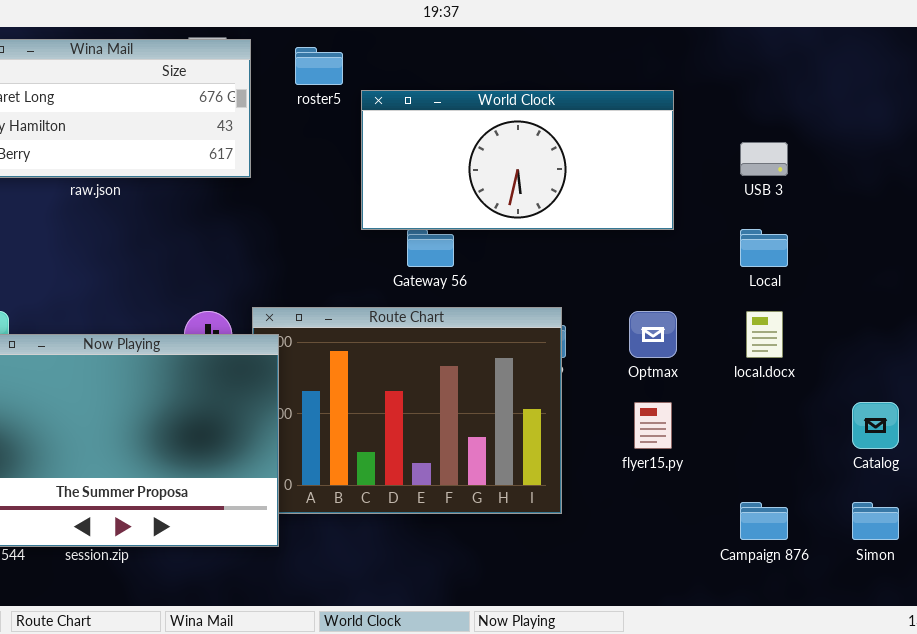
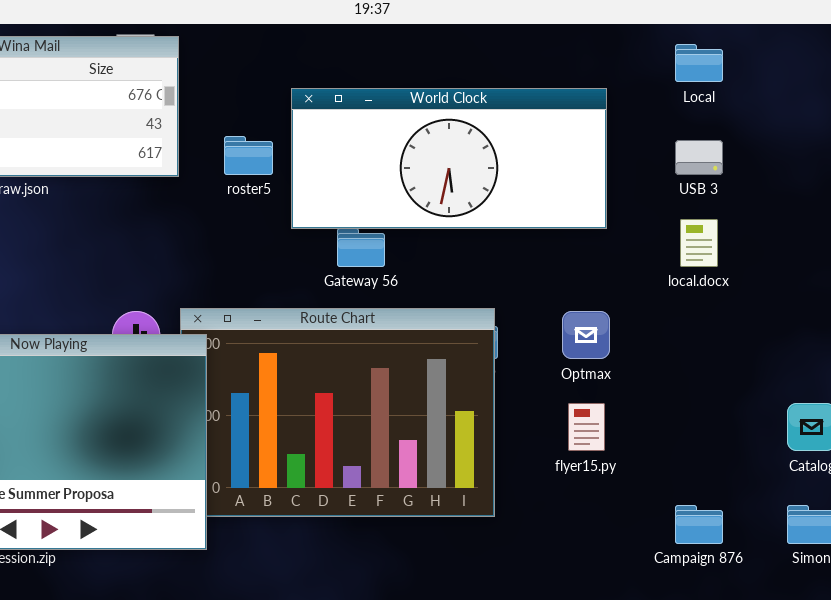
roster5: [295,47,343,85] -> [224,136,273,175], moved
Local: [740,229,788,267] -> [675,44,723,82], moved
local.docx: [746,311,783,358] -> [680,219,718,267], moved

